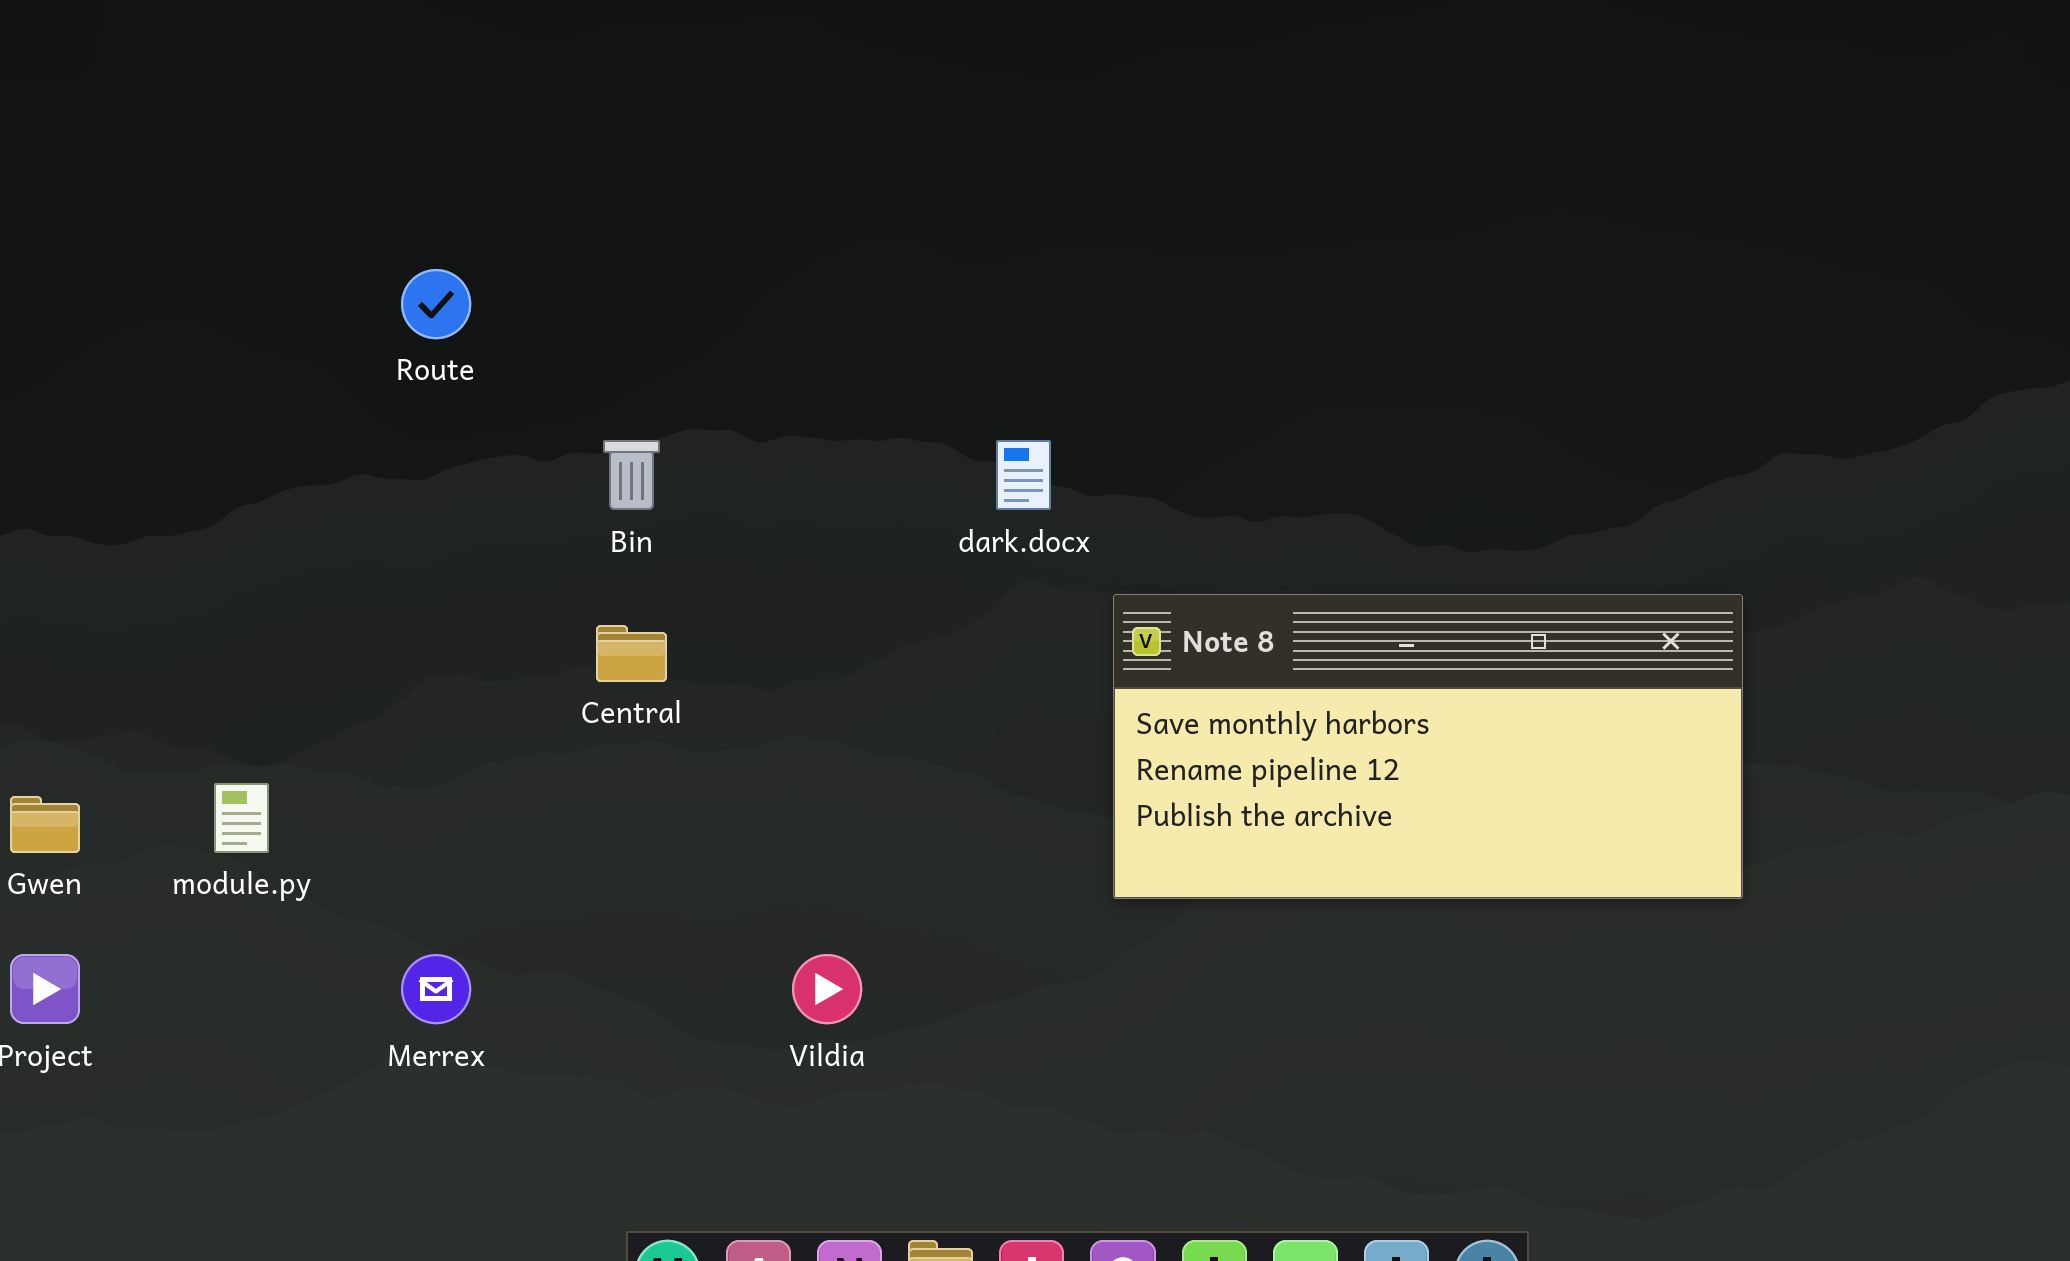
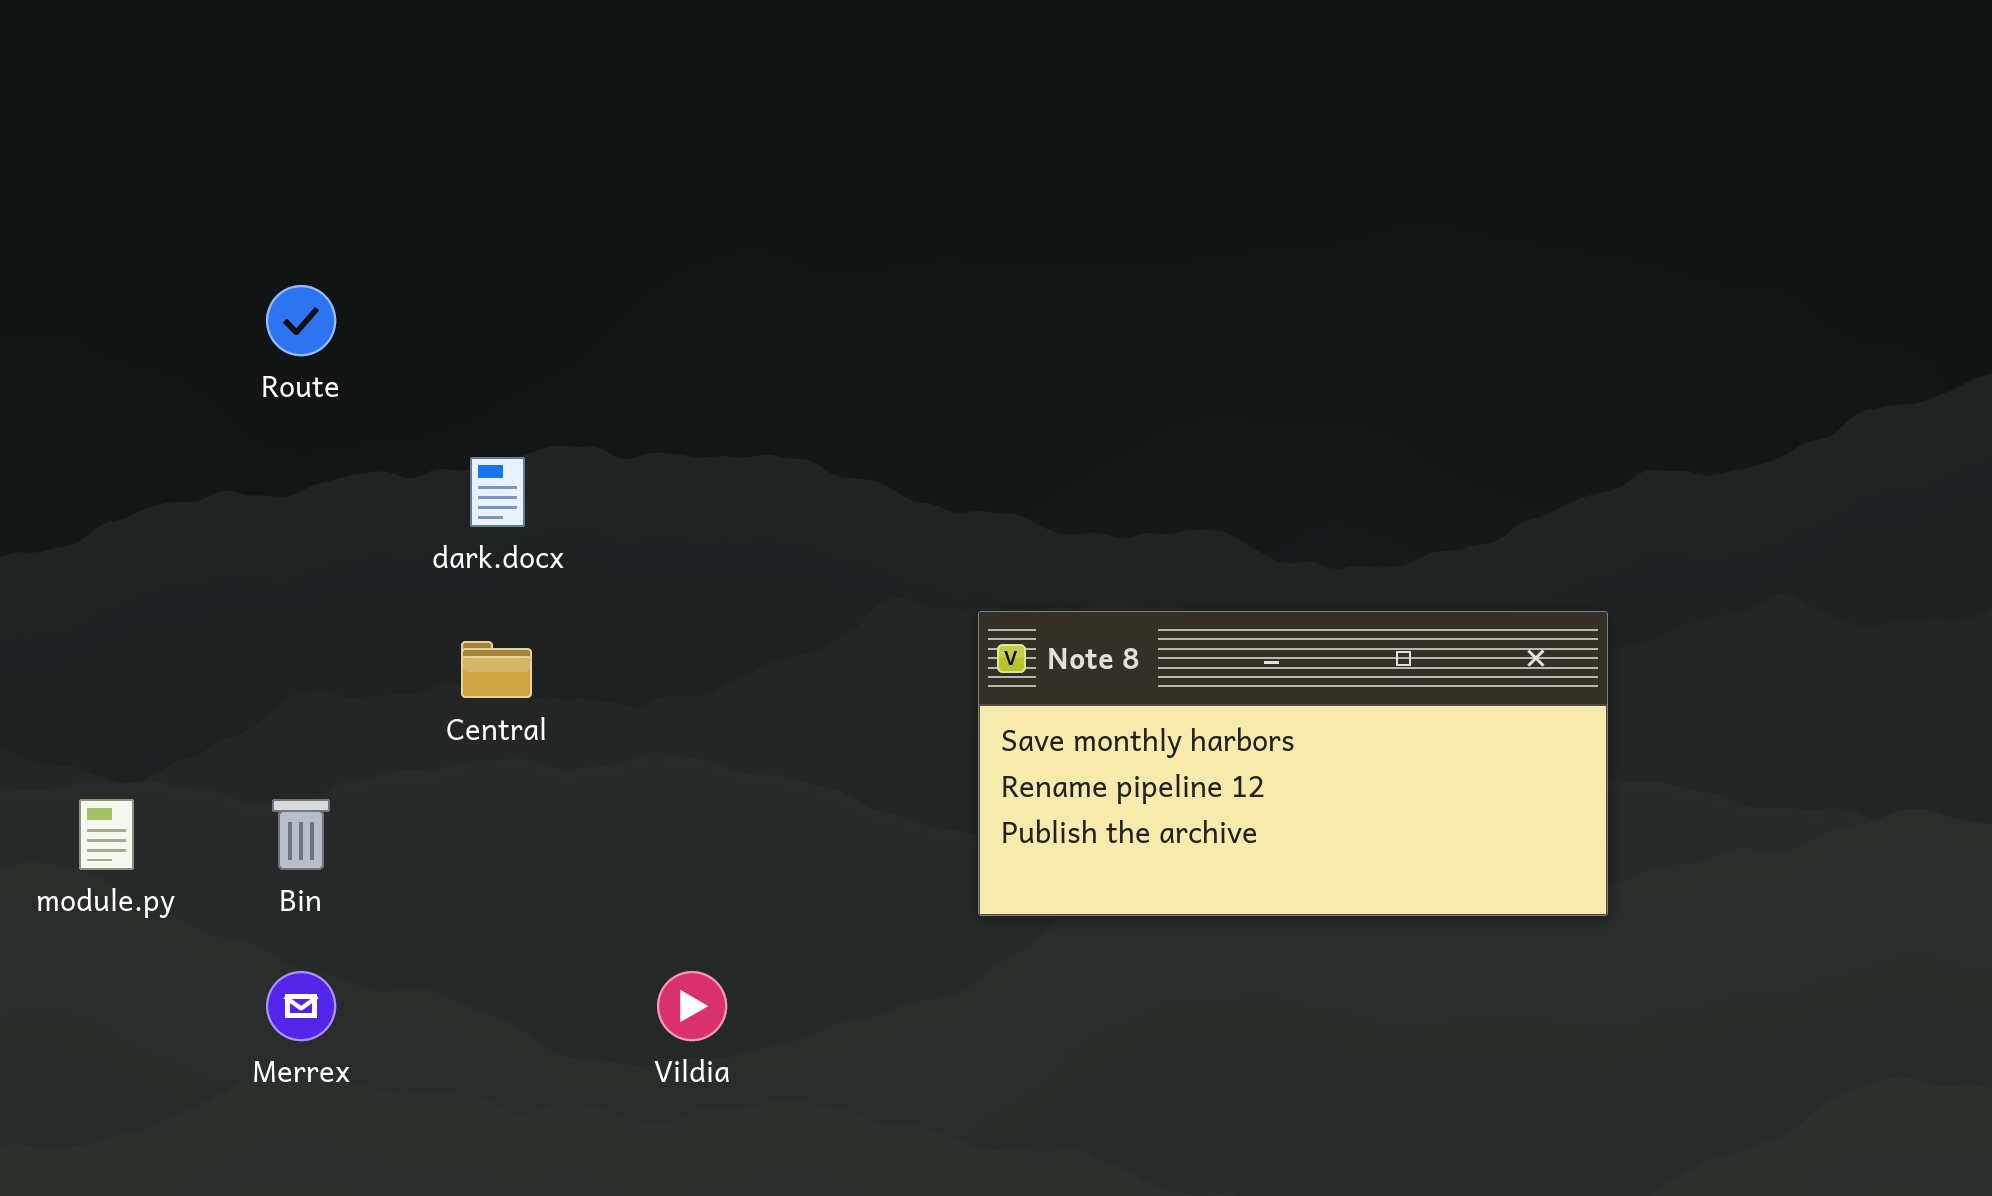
Bin: [603,440,660,510] -> [272,799,330,870], moved
dark.docx: [996,440,1051,510] -> [470,457,525,527], moved

